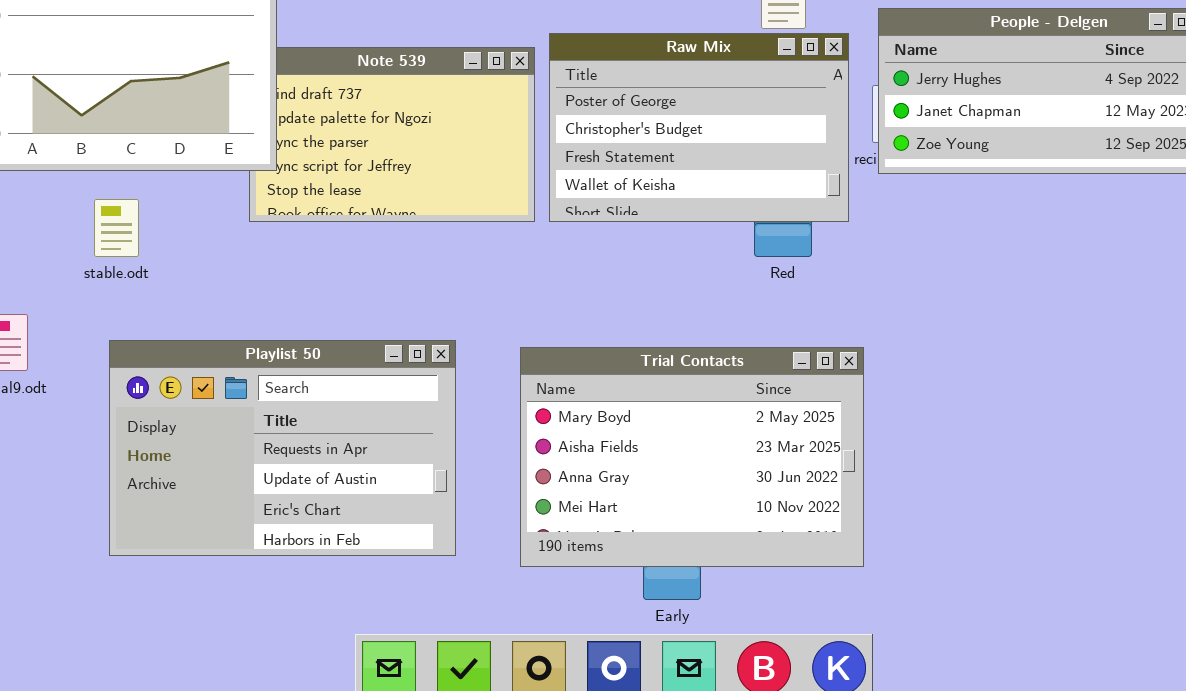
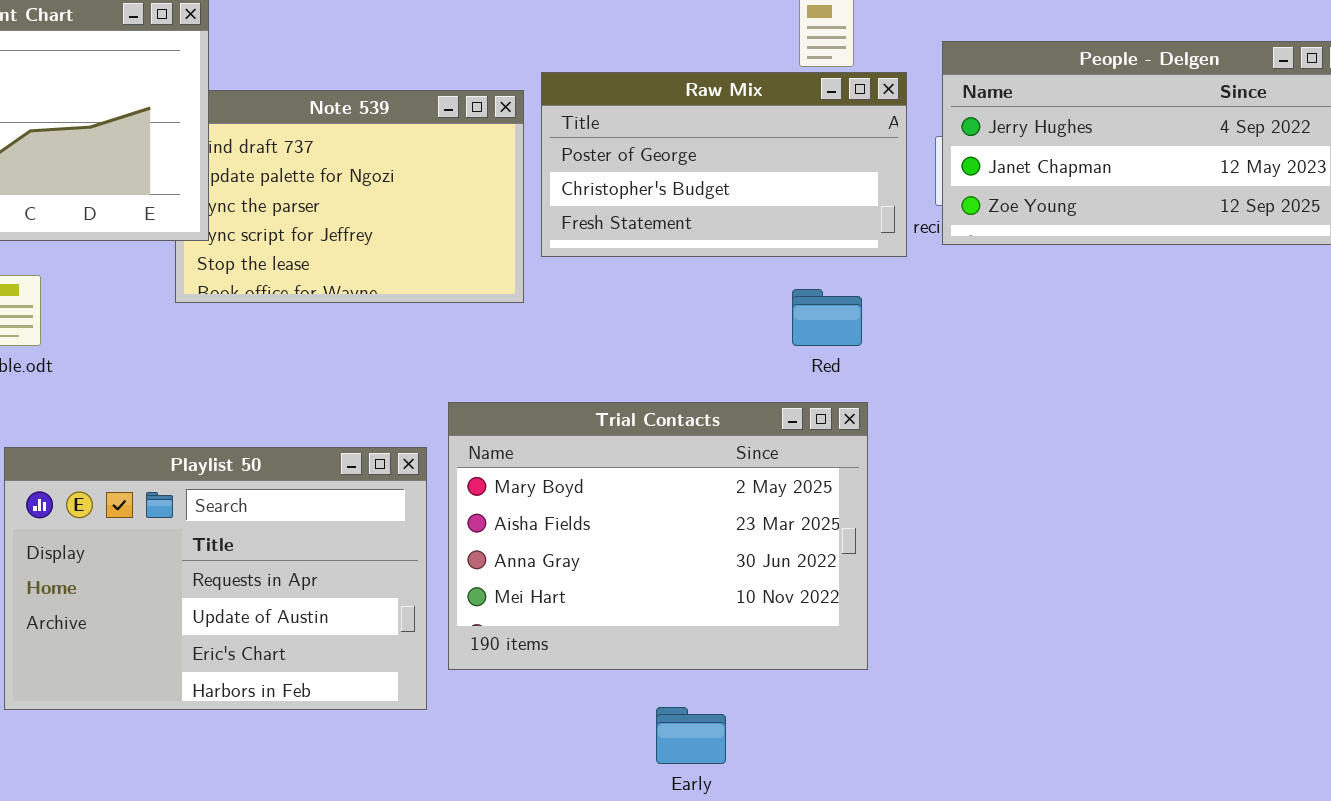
Raw Mix: [549,33,849,222] -> [541,72,907,257], resized
Trial Contacts: [520,347,864,567] -> [448,402,868,670], moved

